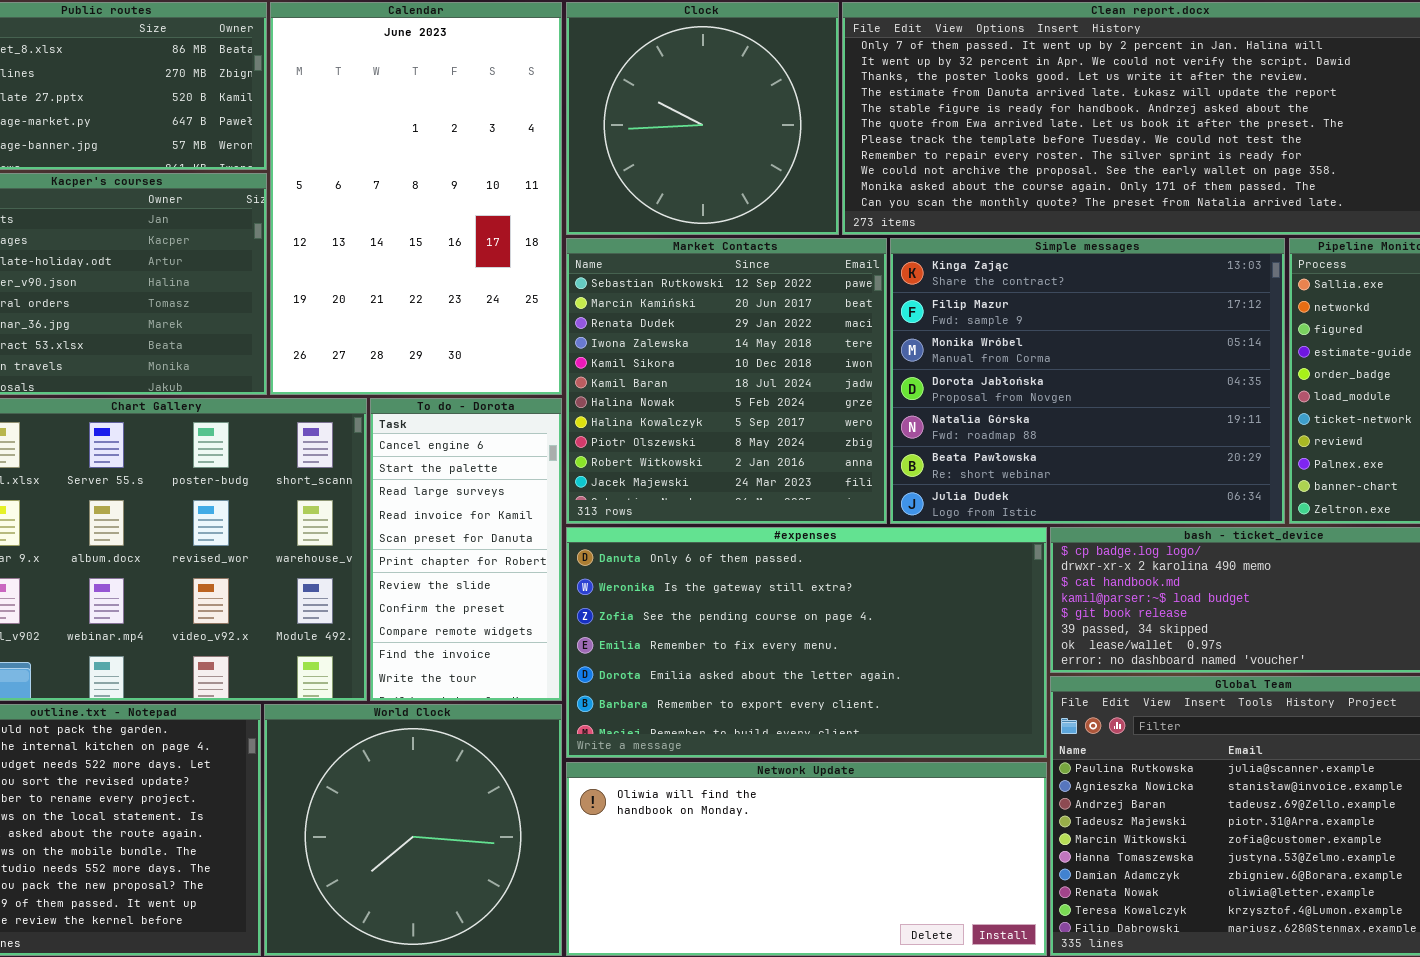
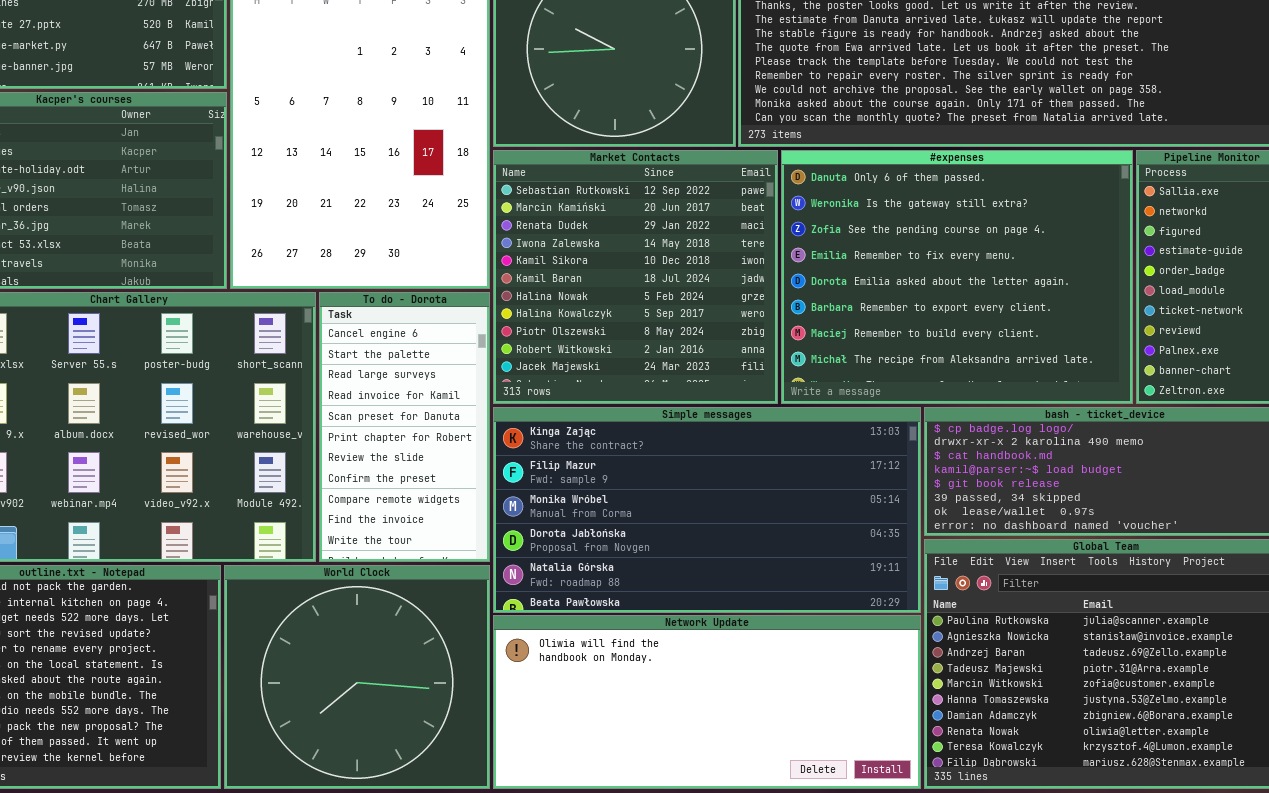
Simple messages: [890,238,1285,524] -> [493,407,921,613], moved, resized
#expenses: [566,527,1047,758] -> [781,150,1133,404], moved, resized

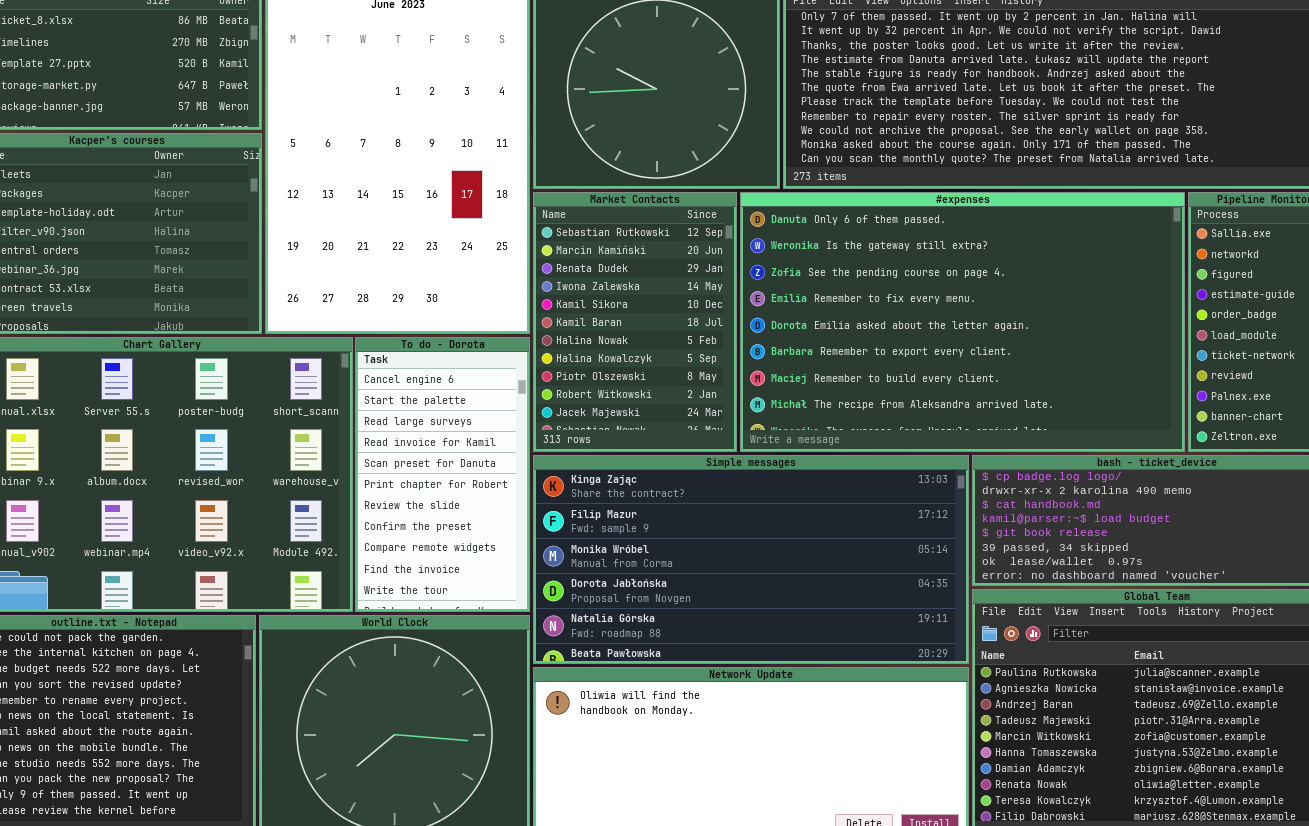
Market Contacts: [493,150,778,404] -> [533,192,737,452], resized
#expenses: [781,150,1133,404] -> [740,192,1185,452], resized

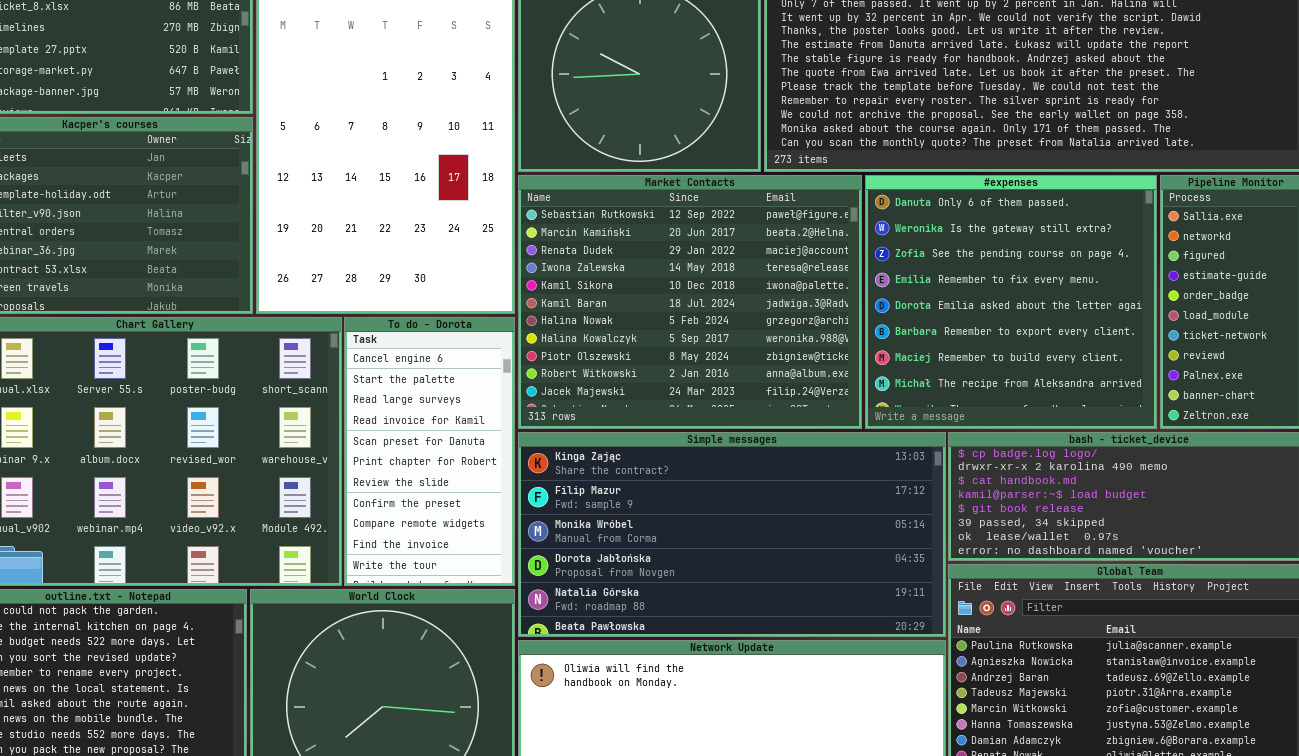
Market Contacts: [533,192,737,452] -> [518,175,862,429], resized
#expenses: [740,192,1185,452] -> [865,175,1157,429], resized

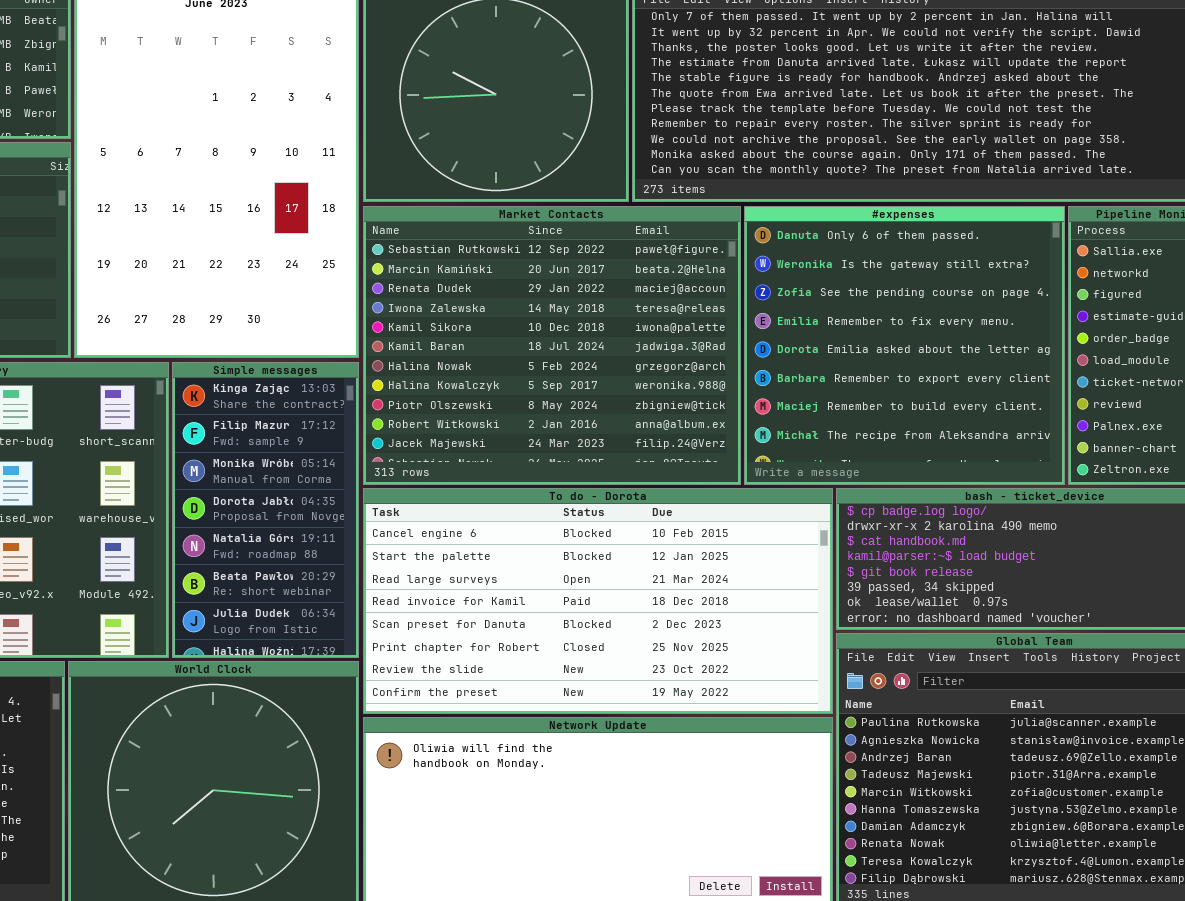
To do - Dorota: [344,317,515,586] -> [363,488,833,714], moved, resized
Simple messages: [518,432,946,637] -> [172,362,359,658], moved, resized

